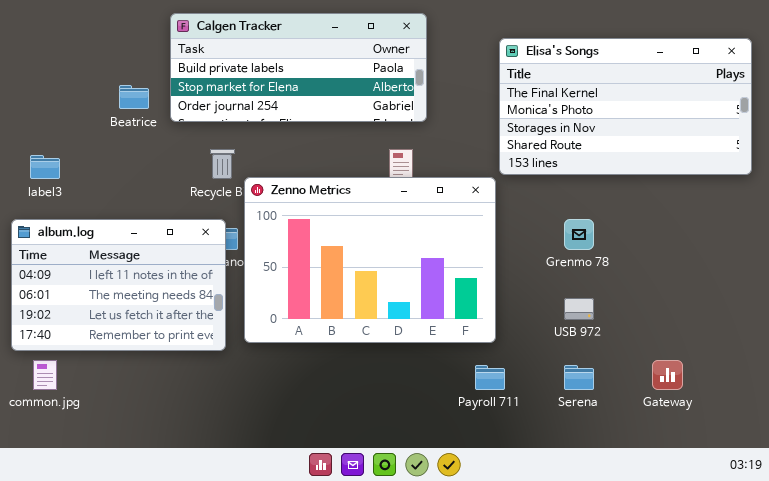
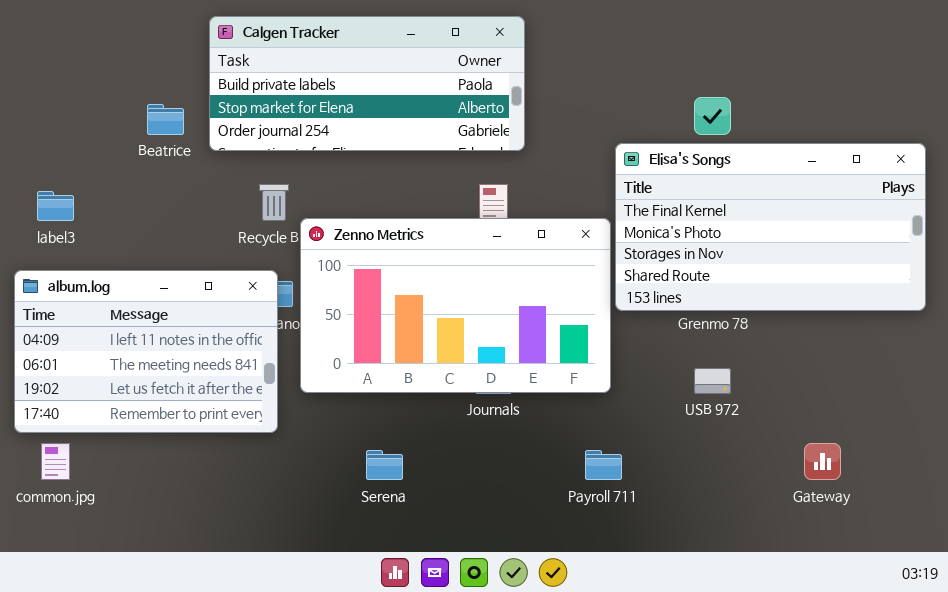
Elisa's Songs: [499,38,752,175] -> [615,143,926,311], moved
Zenno Metrics: [244,177,496,343] -> [300,218,611,393], resized
Serena: [564,365,594,390] -> [366,450,403,480], moved

